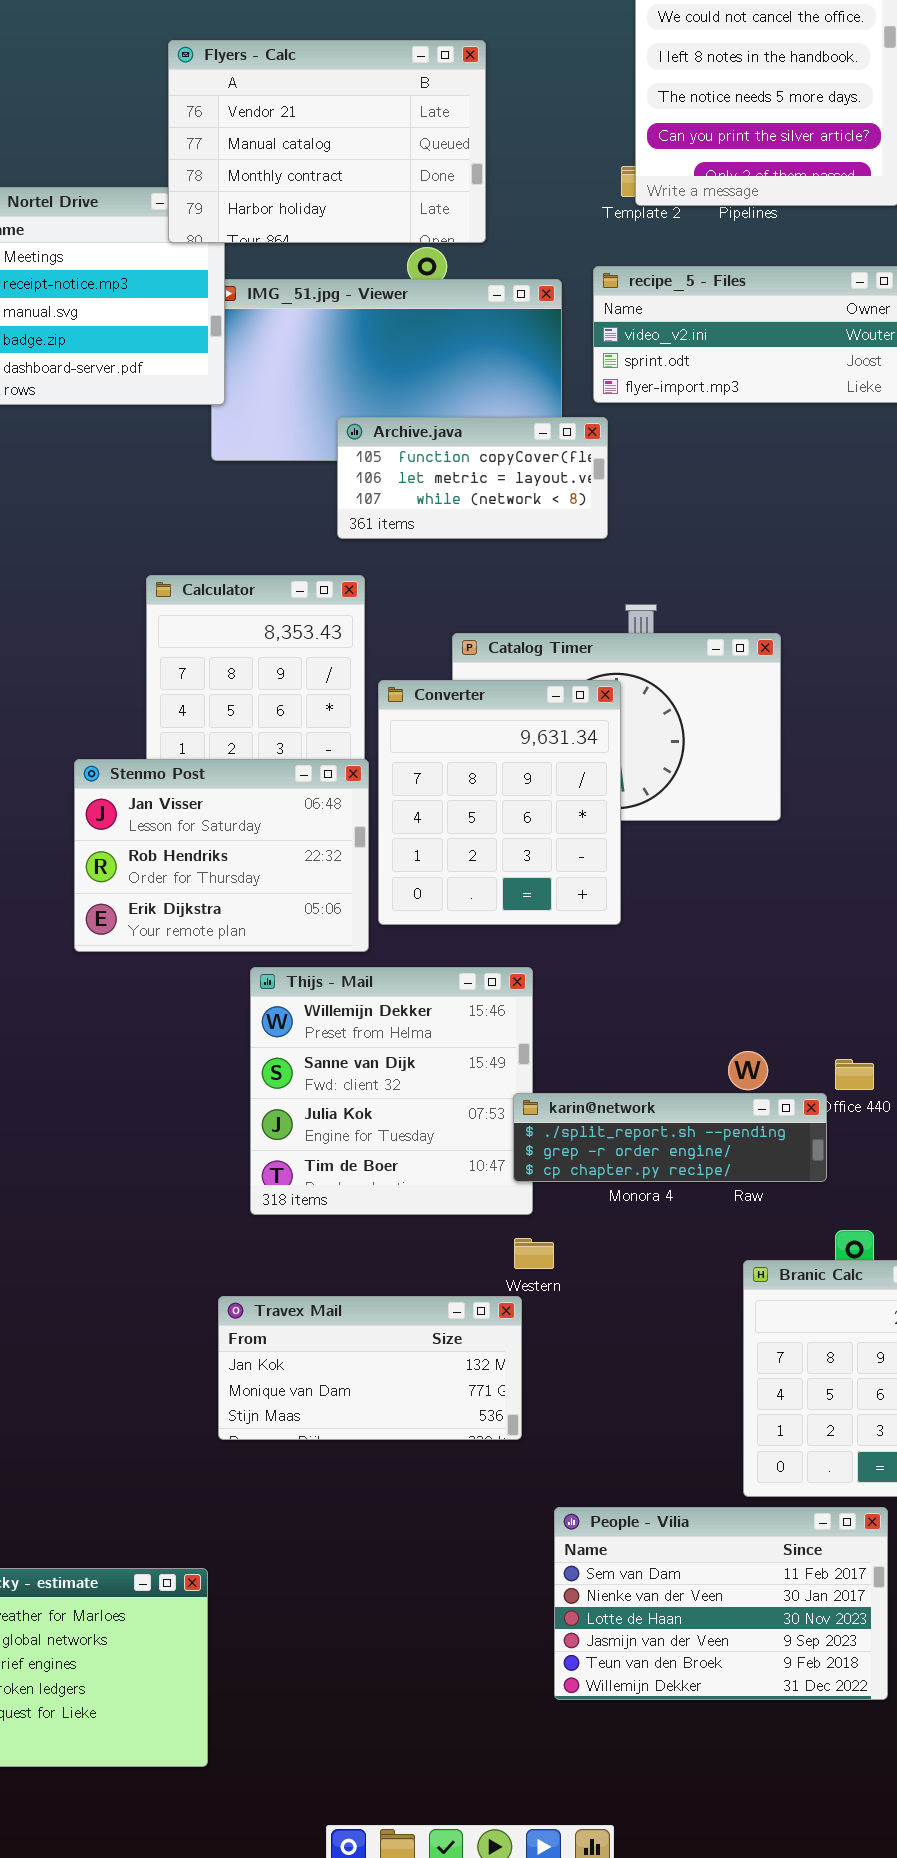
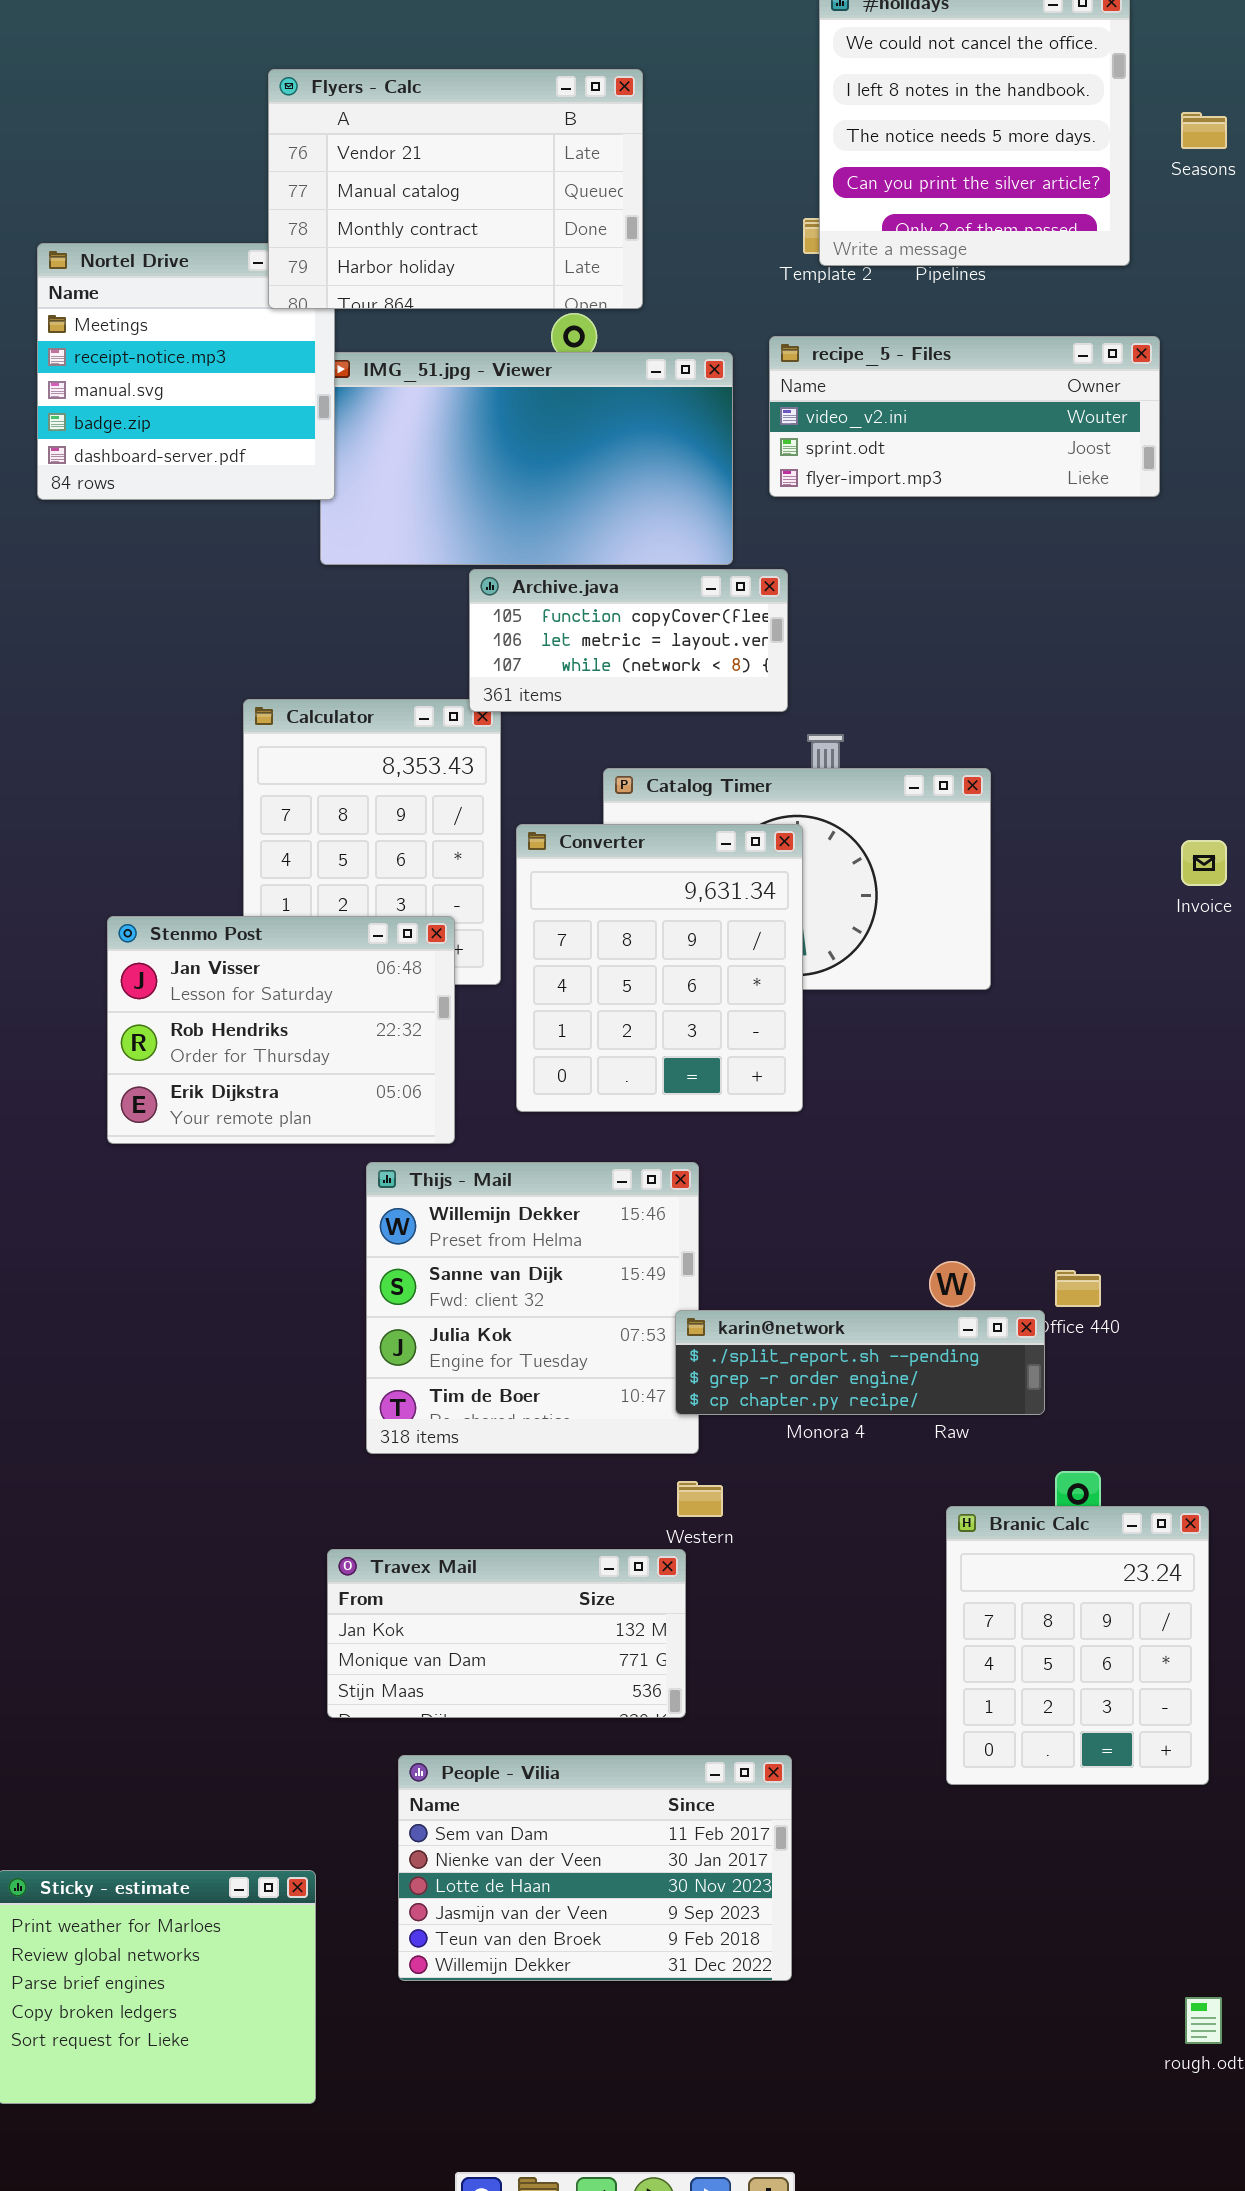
Archive.java: [337,417,608,539] -> [469,569,788,712], moved
Stenmo Post: [74,759,369,952] -> [107,916,455,1144], moved
People - Vilia: [554,1507,888,1700] -> [398,1755,792,1981], moved

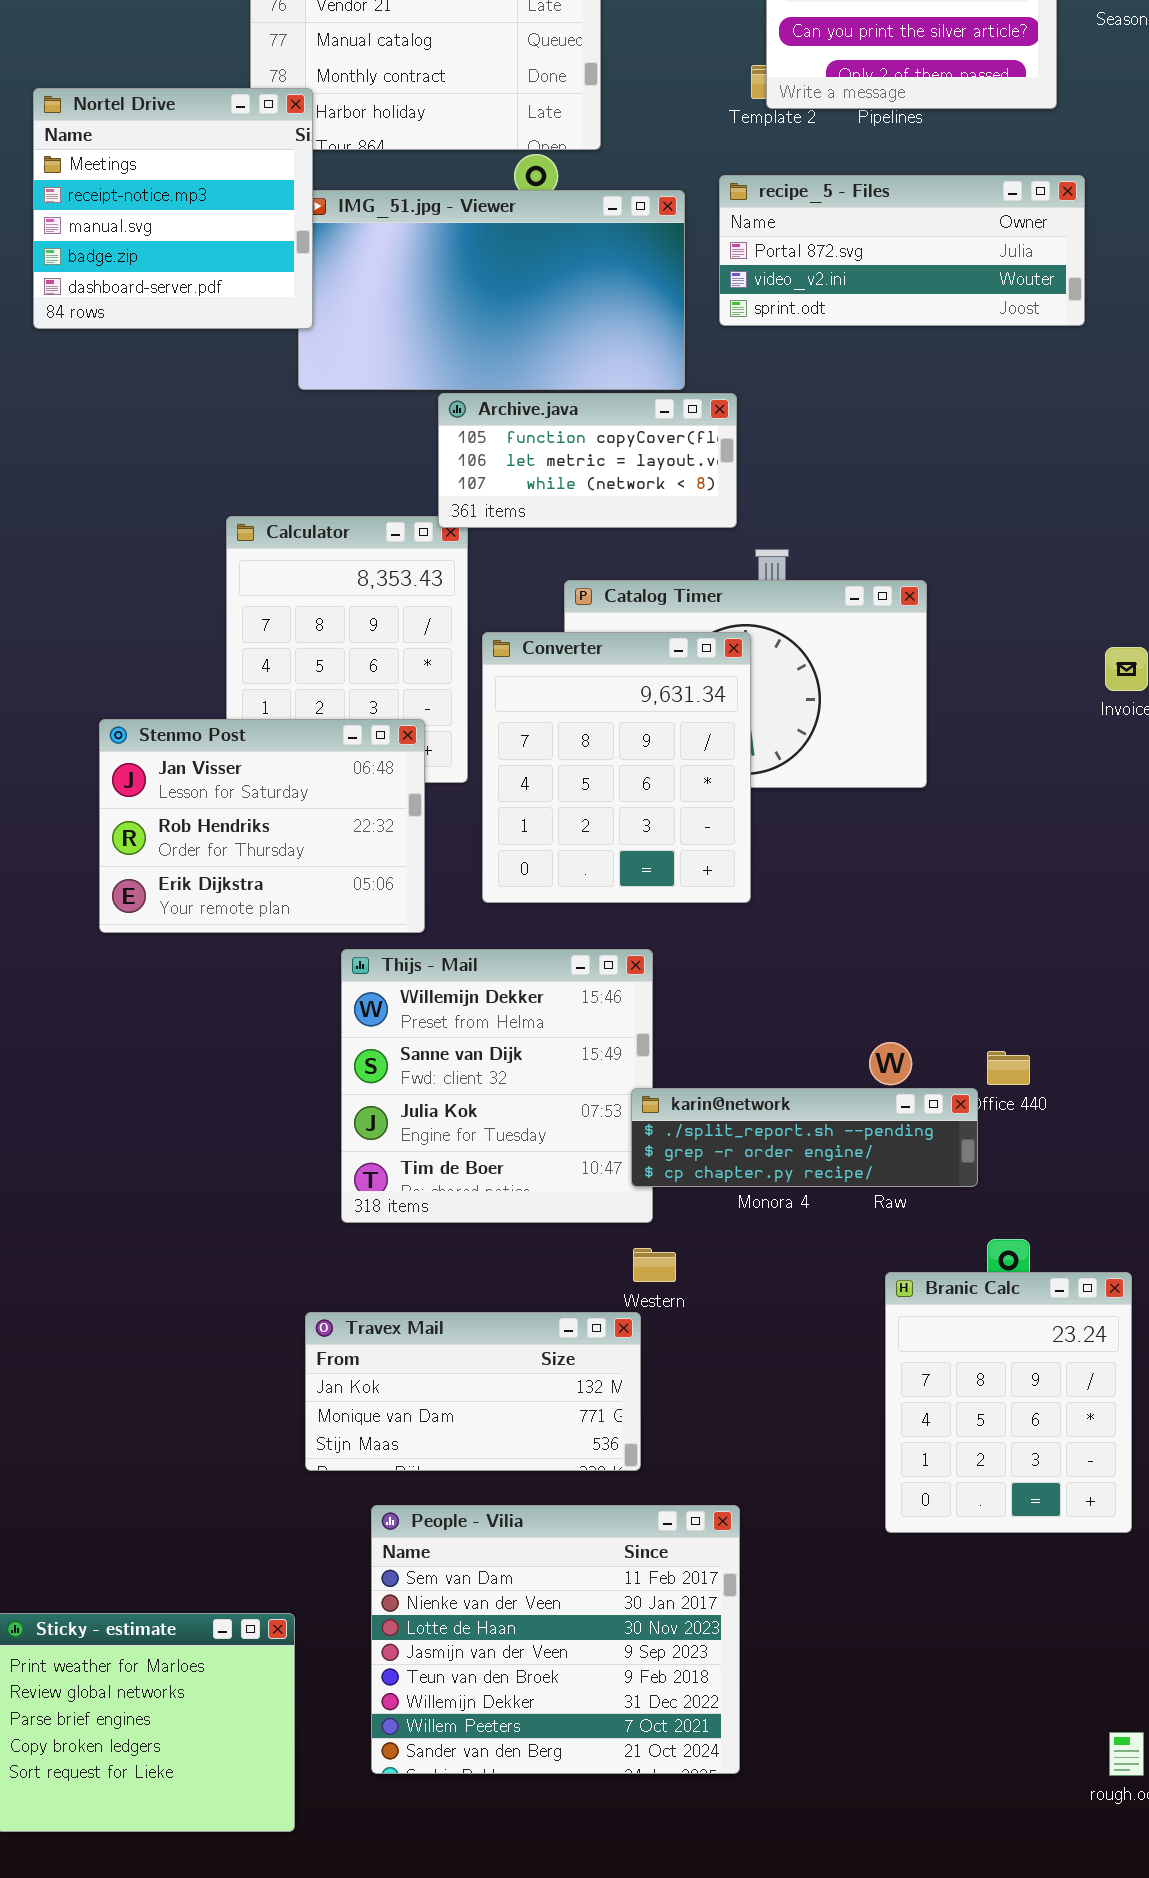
Nortel Drive: [37,243,335,500] -> [33,88,313,329], raised
recipe_5 - Files: [769,336,1160,497] -> [719,175,1085,326], scrolled up 1 row
People - Vilia: [398,1755,792,1981] -> [371,1505,740,1774], resized

